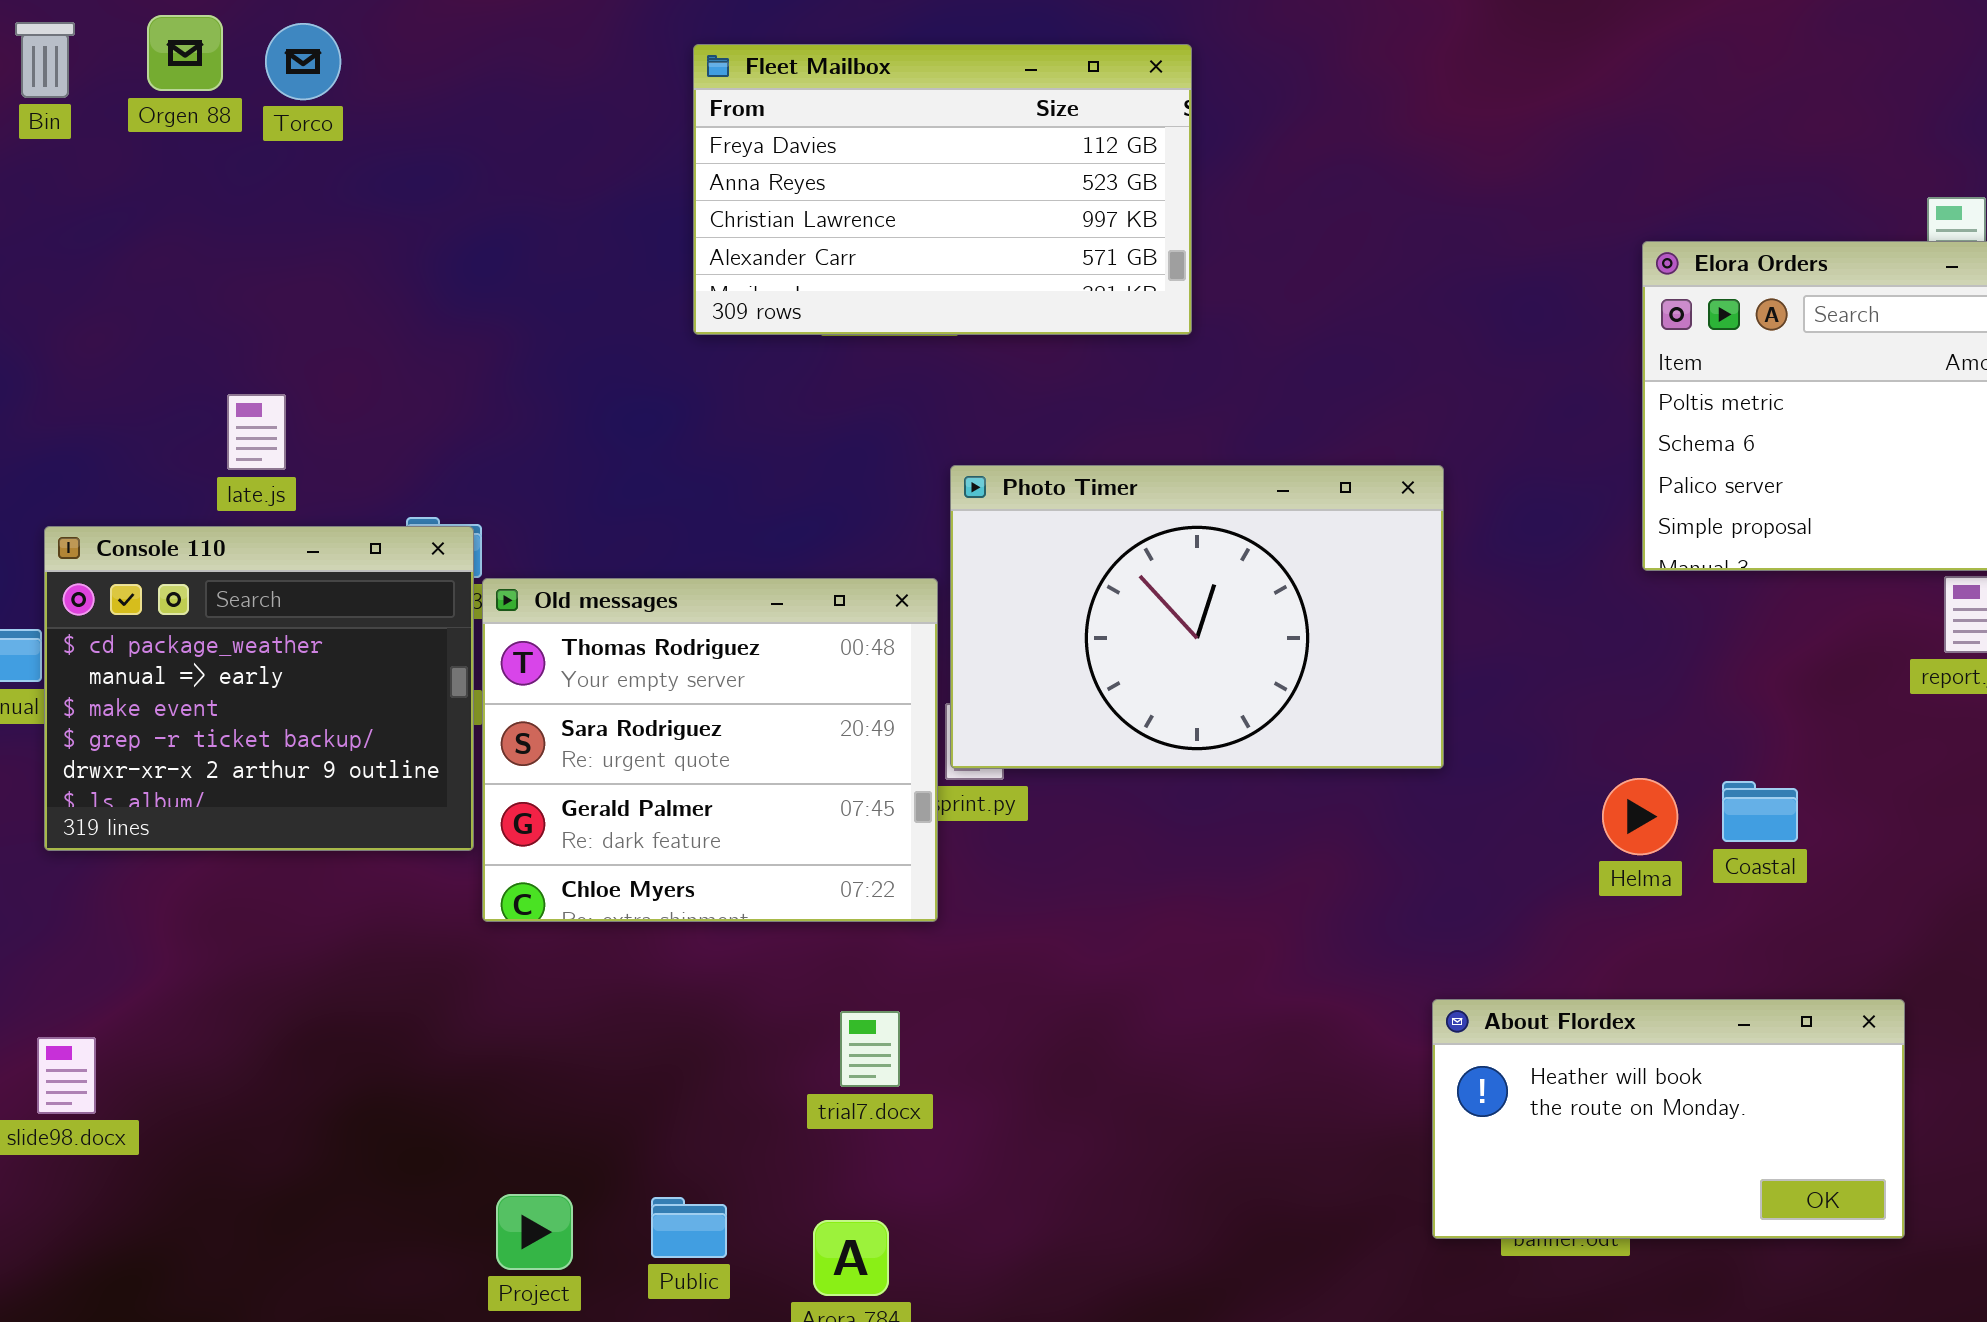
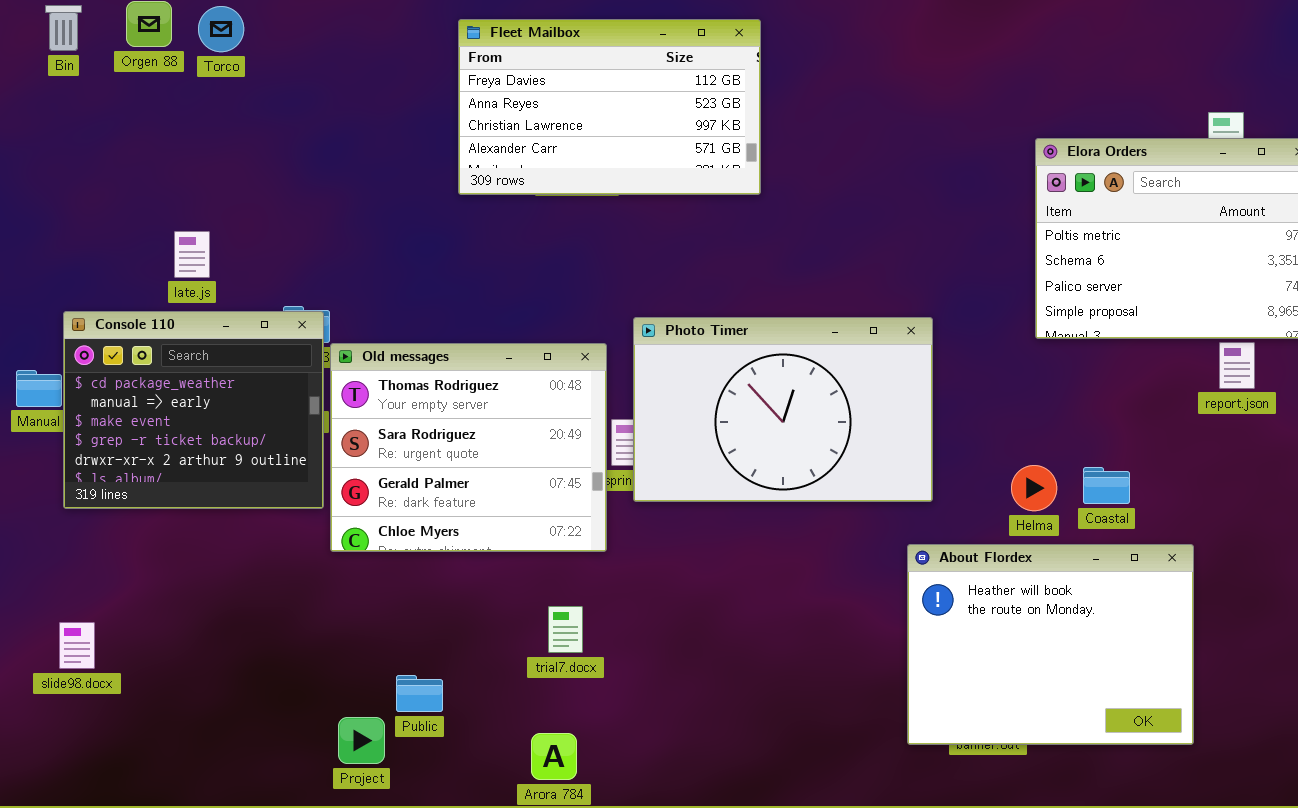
Photo Timer: [950,465,1444,769] -> [633,317,933,502], moved
About Flordex: [1432,999,1905,1239] -> [907,544,1194,745], resized
Public: [651,1197,727,1258] -> [396,675,443,712], moved

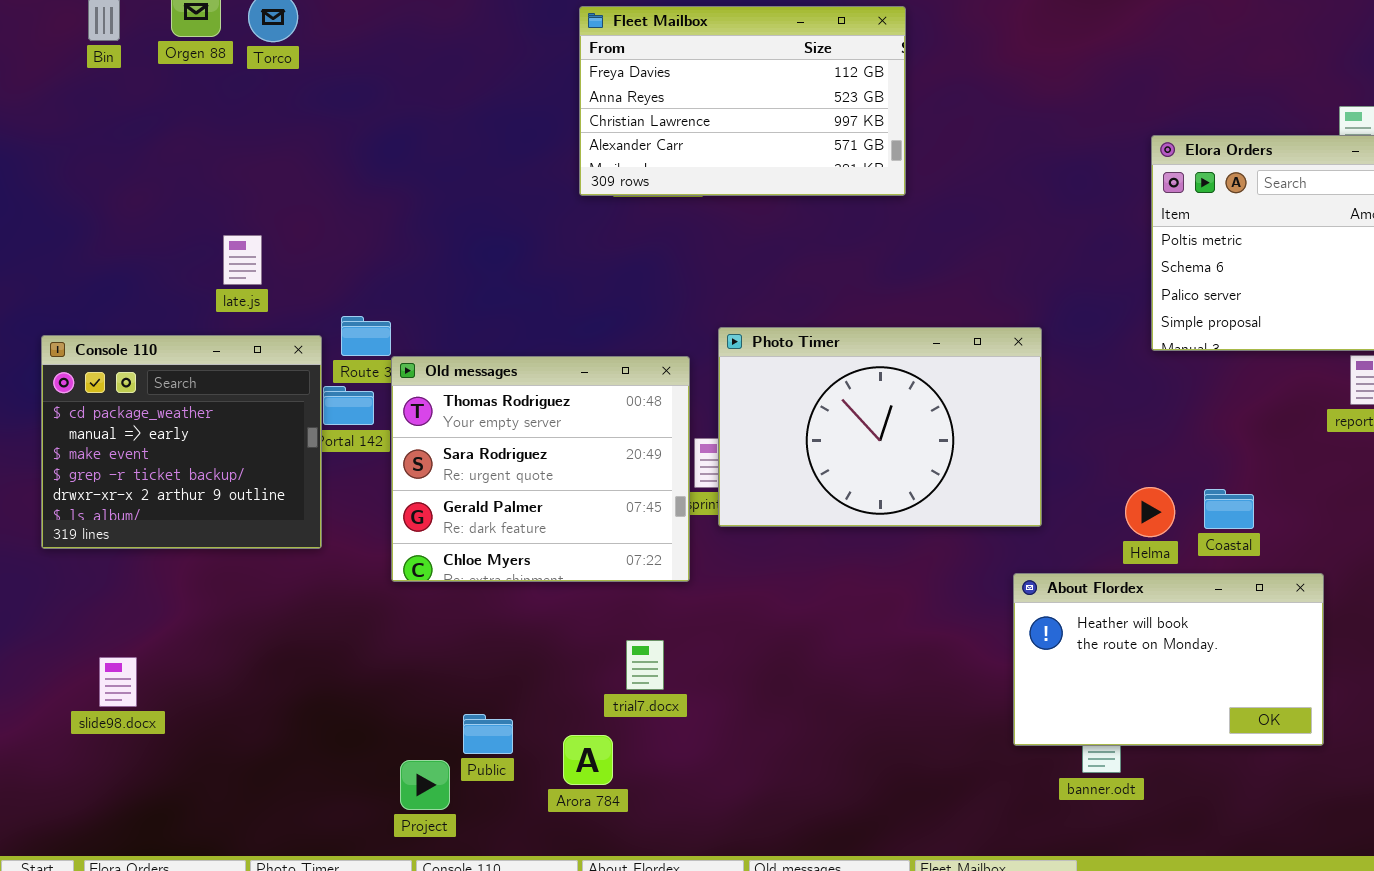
Fleet Mailbox: [458,19,761,195] -> [579,6,906,196], moved
Console 110: [63,311,324,509] -> [41,335,322,549], moved
About Flordex: [907,544,1194,745] -> [1013,573,1324,746], resized
Arora 784: [531,733,577,780] -> [563,735,613,785], moved

